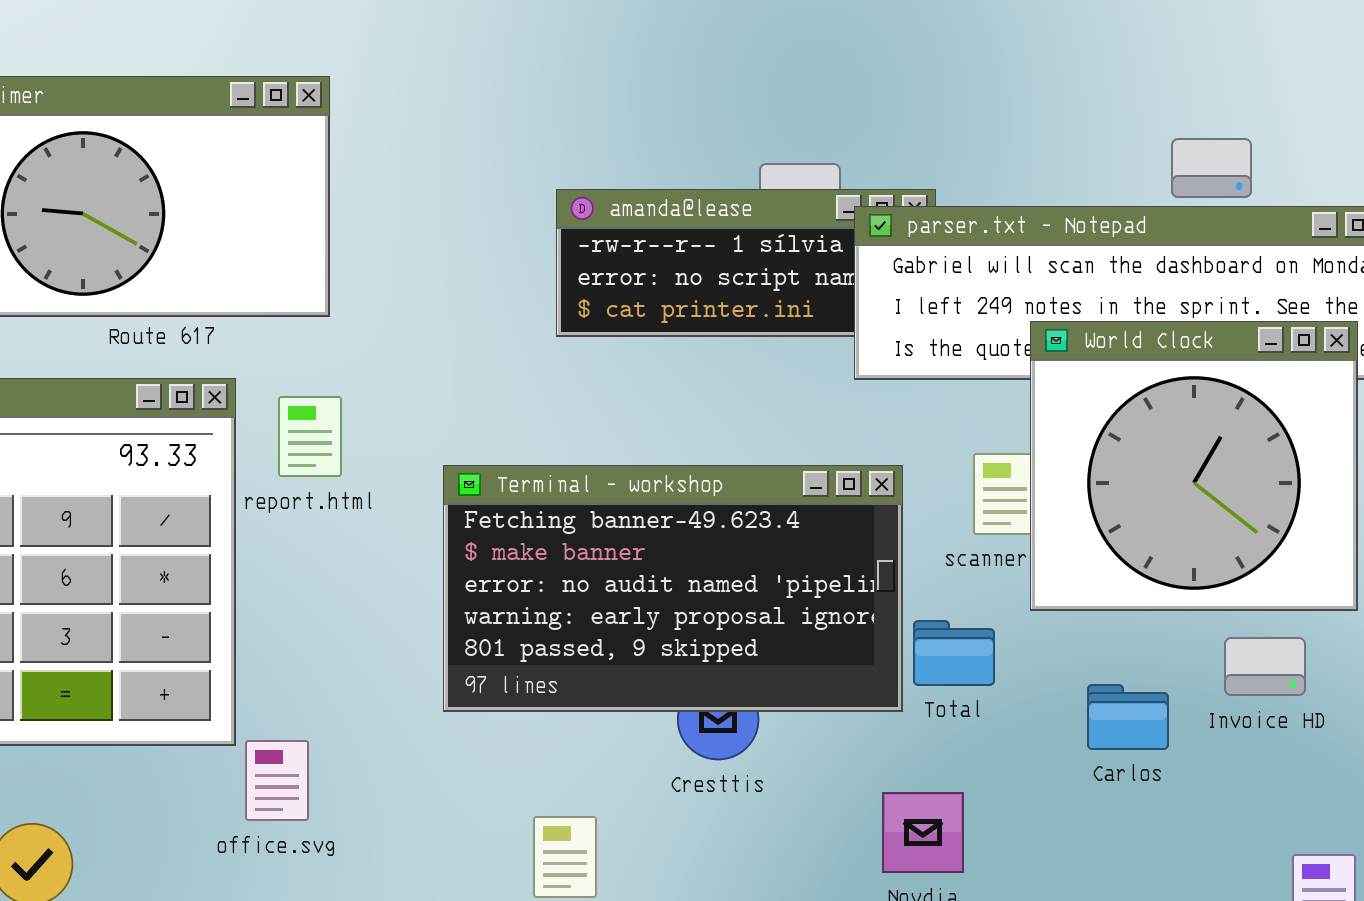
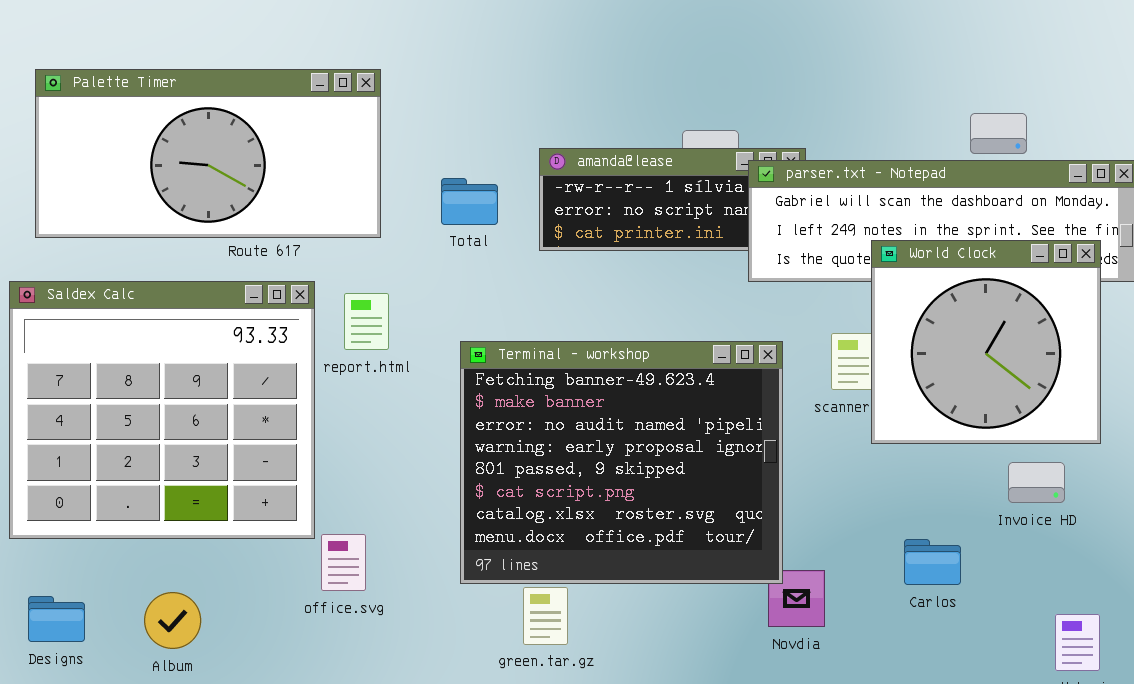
Terminal - workshop: [443,465,903,712] -> [460,341,783,584], resized
Total: [913,620,995,686] -> [441,178,498,225], moved
Carlos: [1087,684,1169,750] -> [904,539,961,585], moved

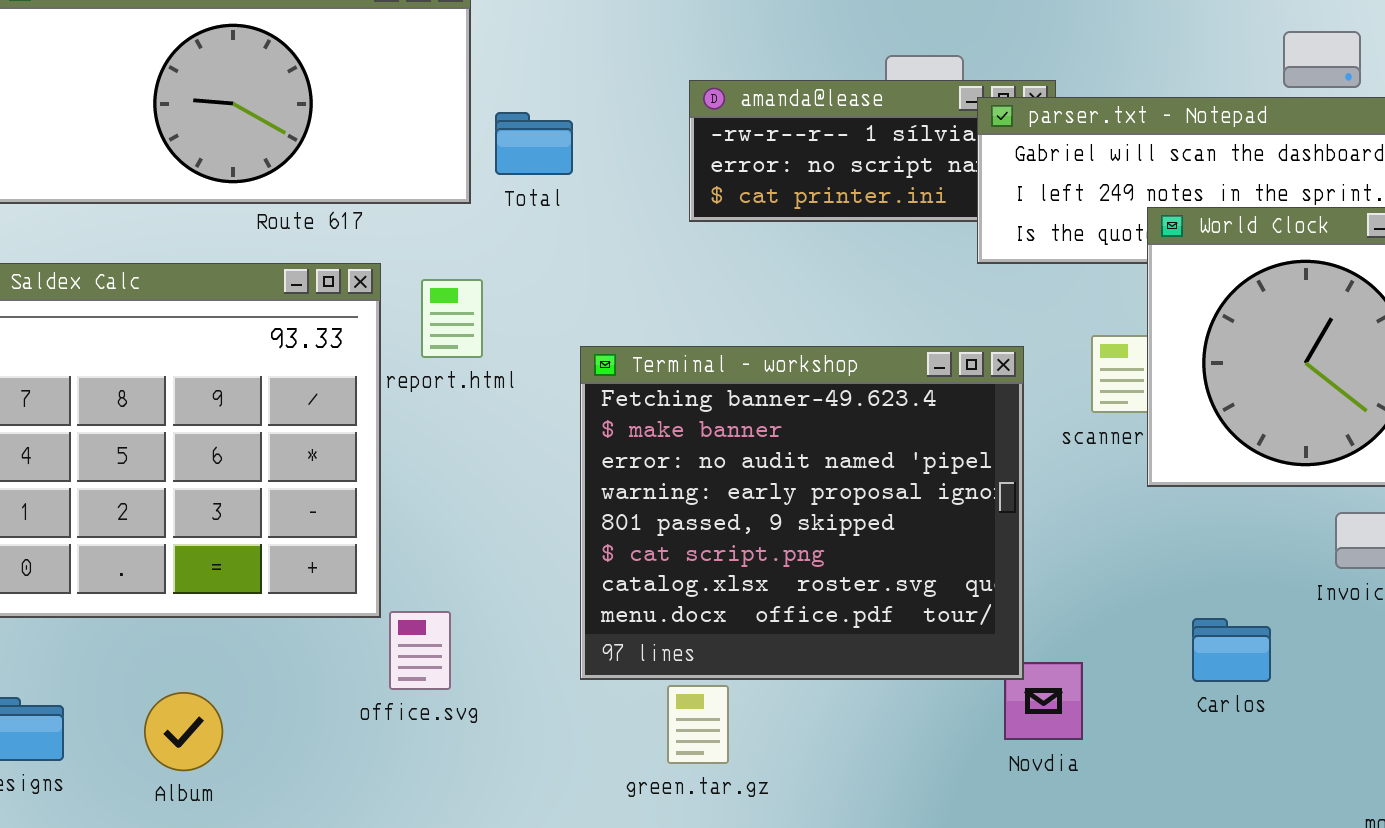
Total: [441,178,498,225] -> [495,112,573,175], moved

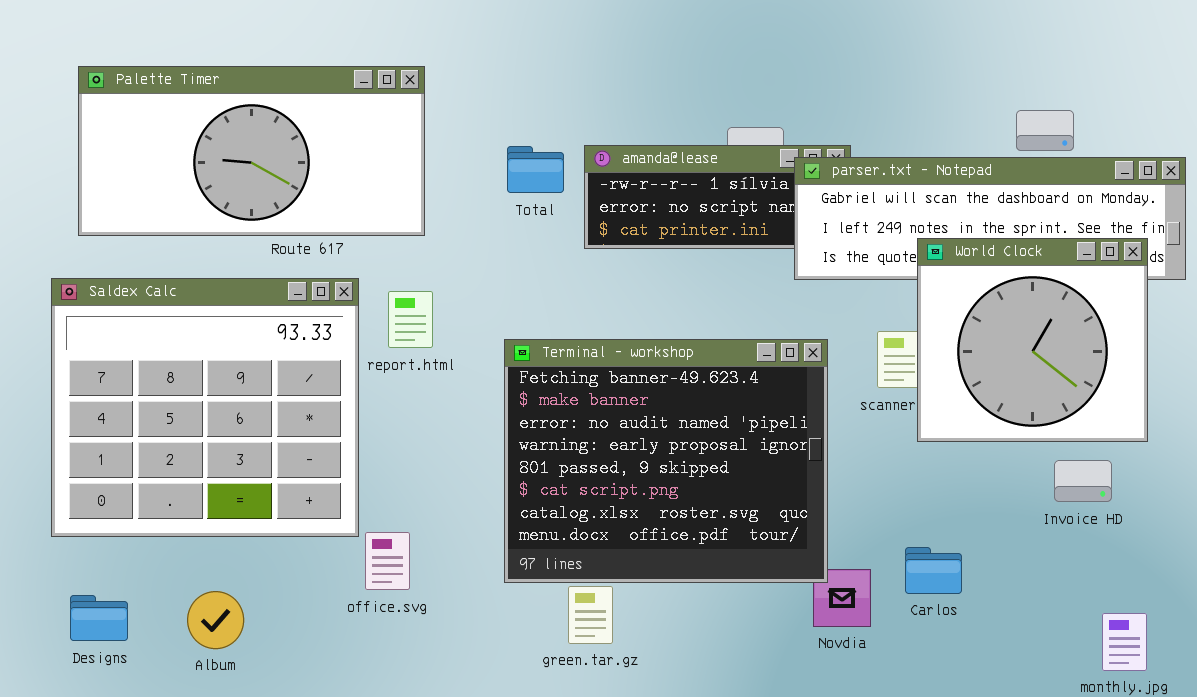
Total: [495,112,573,175] -> [507,146,564,193], moved
Carlos: [1192,618,1271,682] -> [905,547,962,594], moved

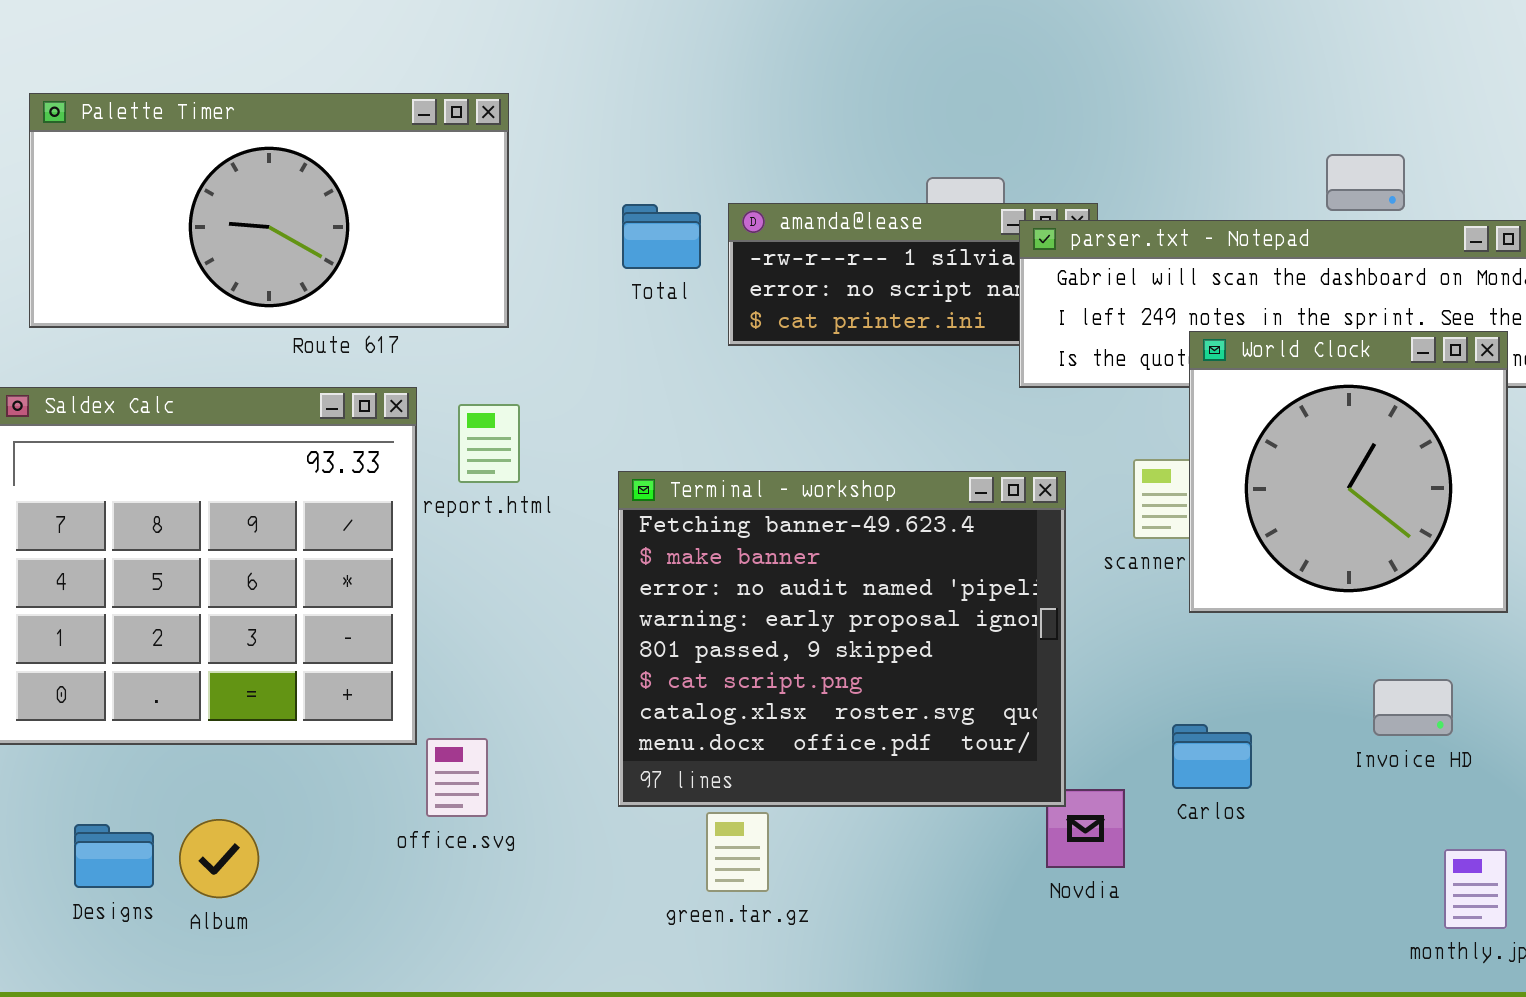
Invoice HD: [1054,460,1112,502] -> [1373,679,1453,736], moved
Carlos: [905,547,962,594] -> [1172,724,1252,789], moved
Designs: [70,595,128,641] -> [74,824,154,888], moved

